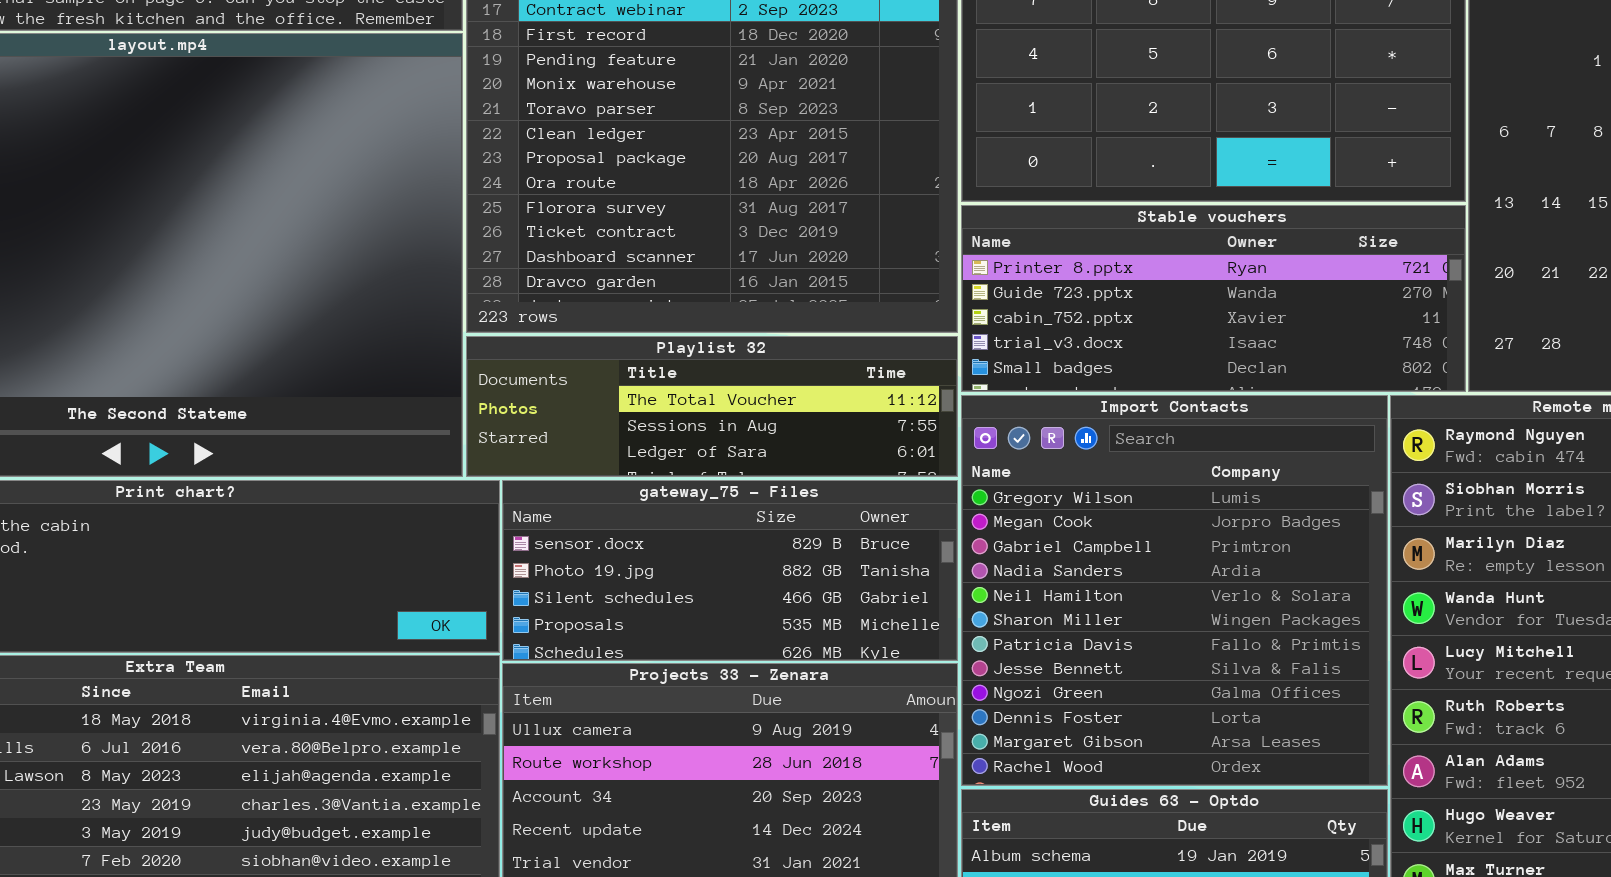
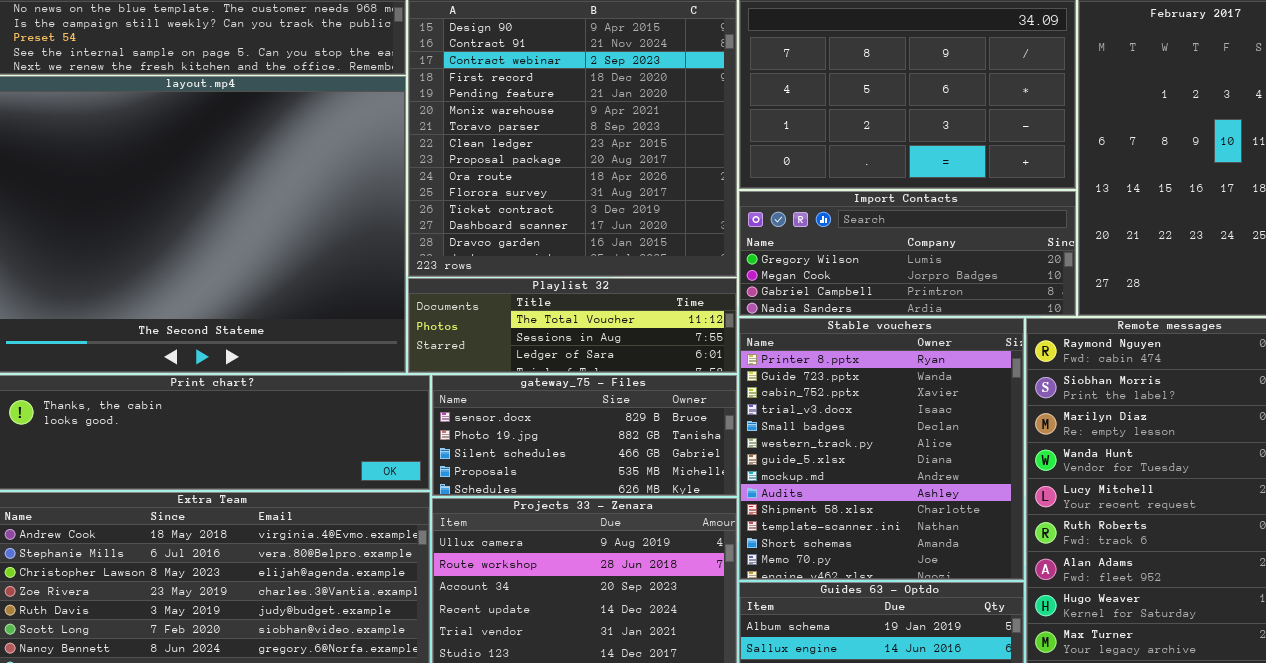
Stable vouchers: [961,205,1466,392] -> [739,318,1024,580], moved, resized
Import Contacts: [961,395,1388,786] -> [739,191,1076,316], moved, resized

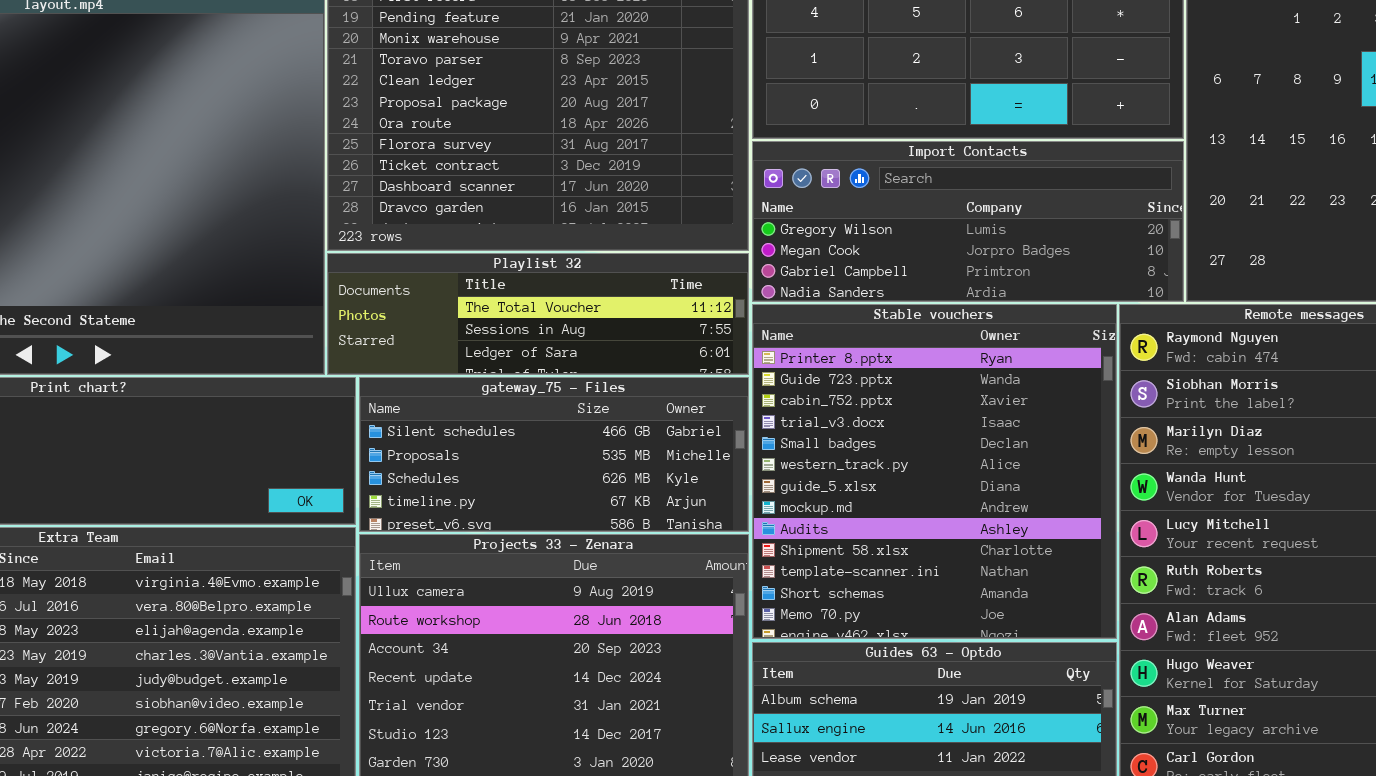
gateway_75 - Files: [432,375,737,496] -> [359,377,749,532], scrolled down 2 rows

